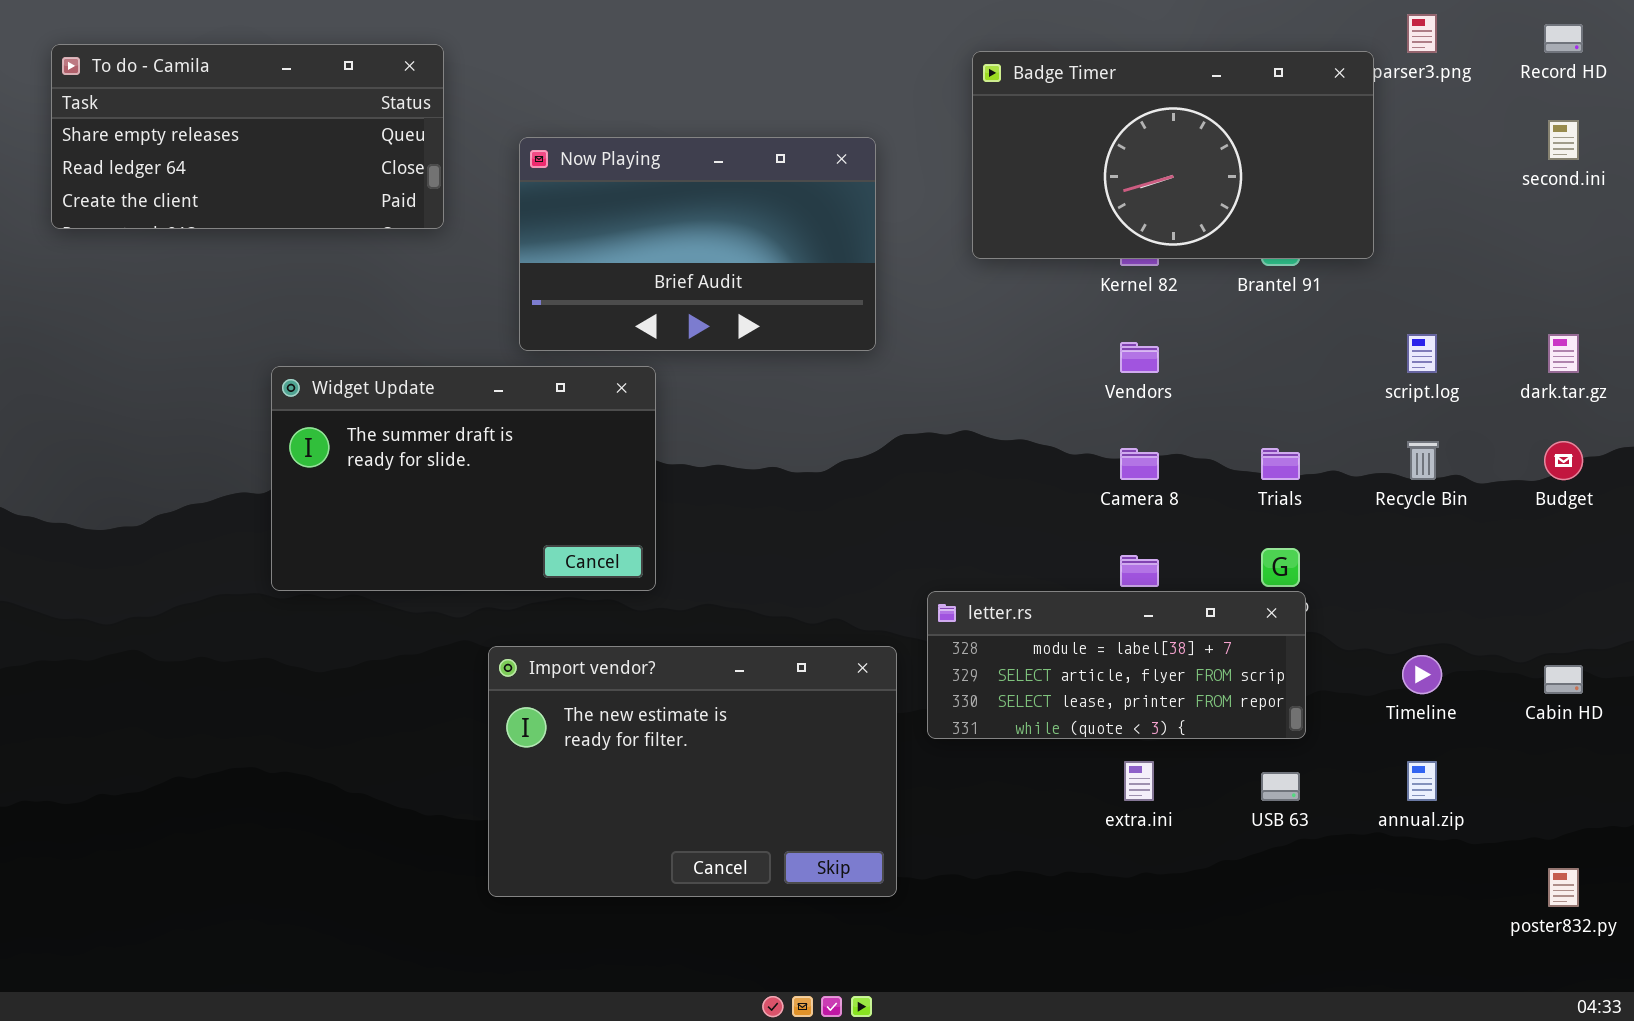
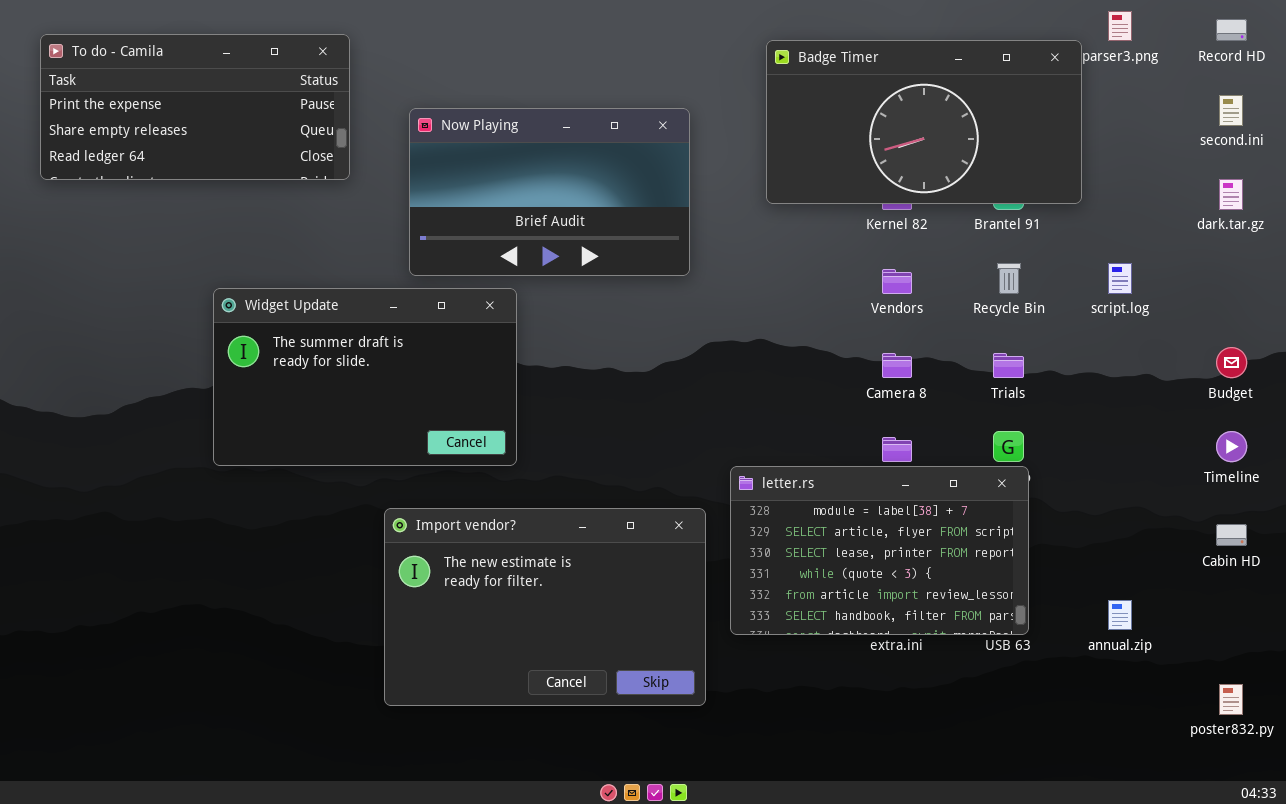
To do - Camila: [51,44,444,229] -> [40,34,350,180], scrolled up 1 row
dark.tar.gz: [1548,334,1579,373] -> [1219,179,1243,210], moved
Recycle Bin: [1407,441,1439,480] -> [997,263,1021,294], moved
letter.rs: [927,591,1306,739] -> [730,466,1029,635], resized
Timeline: [1402,655,1442,694] -> [1216,431,1247,462], moved

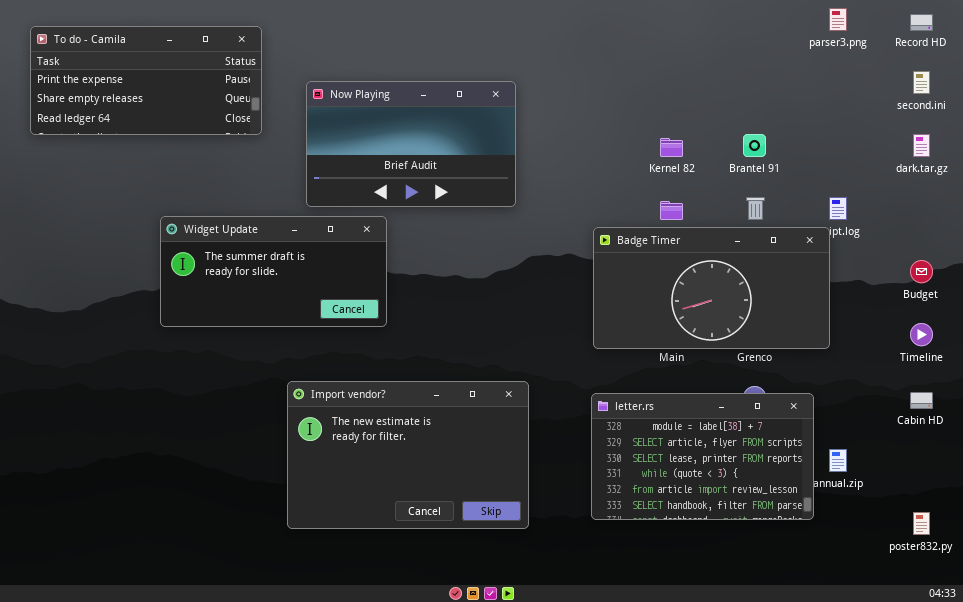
Badge Timer: [766,40,1082,204] -> [593,227,830,349], moved
Widget Update: [213,288,517,466] -> [160,216,387,327], resized
letter.rs: [730,466,1029,635] -> [591,393,814,520], moved

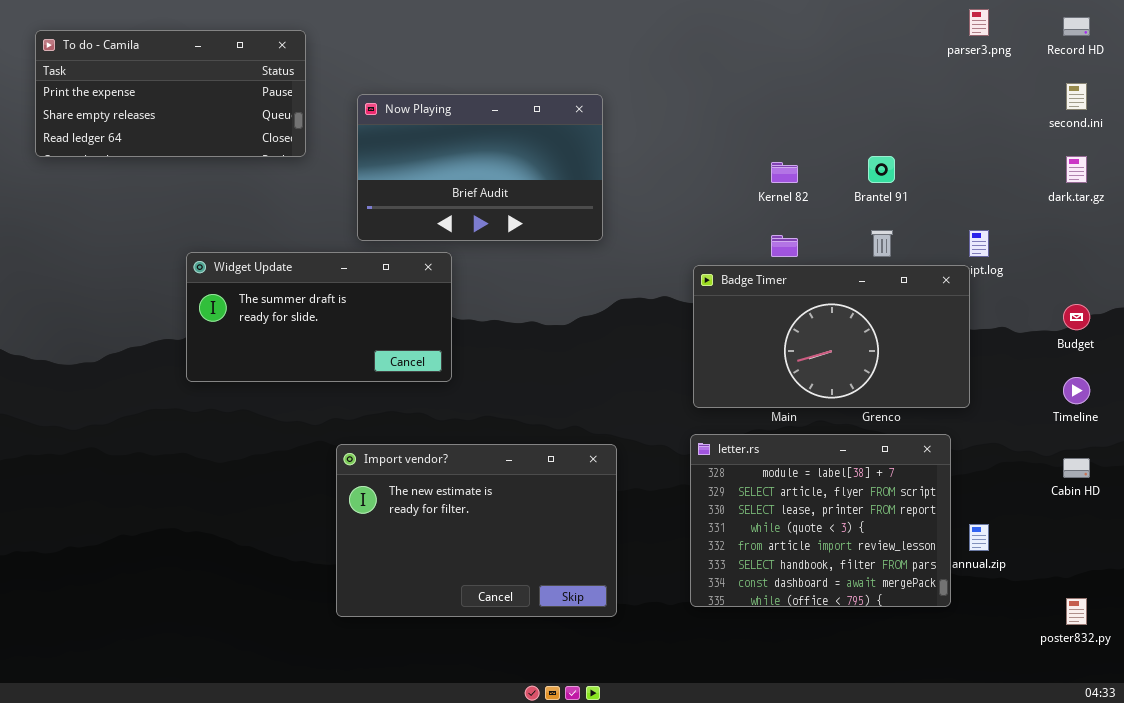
letter.rs: [591,393,814,520] -> [690,434,951,607], resized

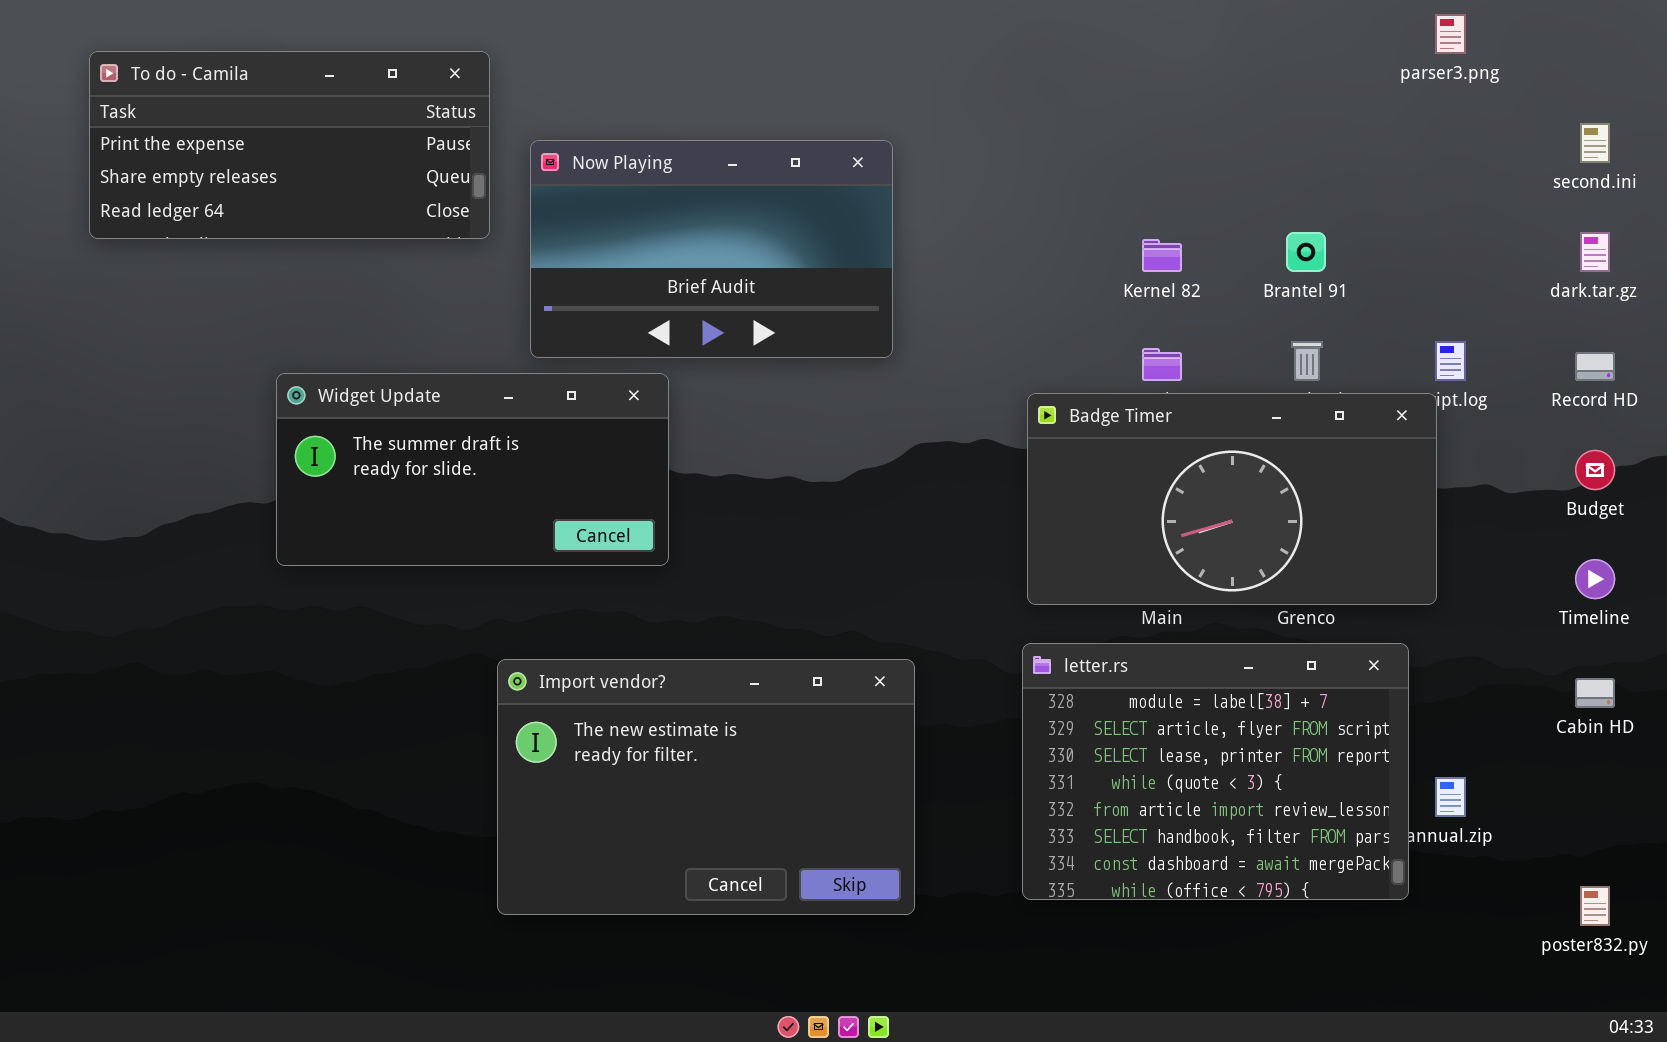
Record HD: [1063,17,1090,36] -> [1575,352,1615,381], moved
To do - Camila: [35,30,306,157] -> [89,51,490,239], moved

